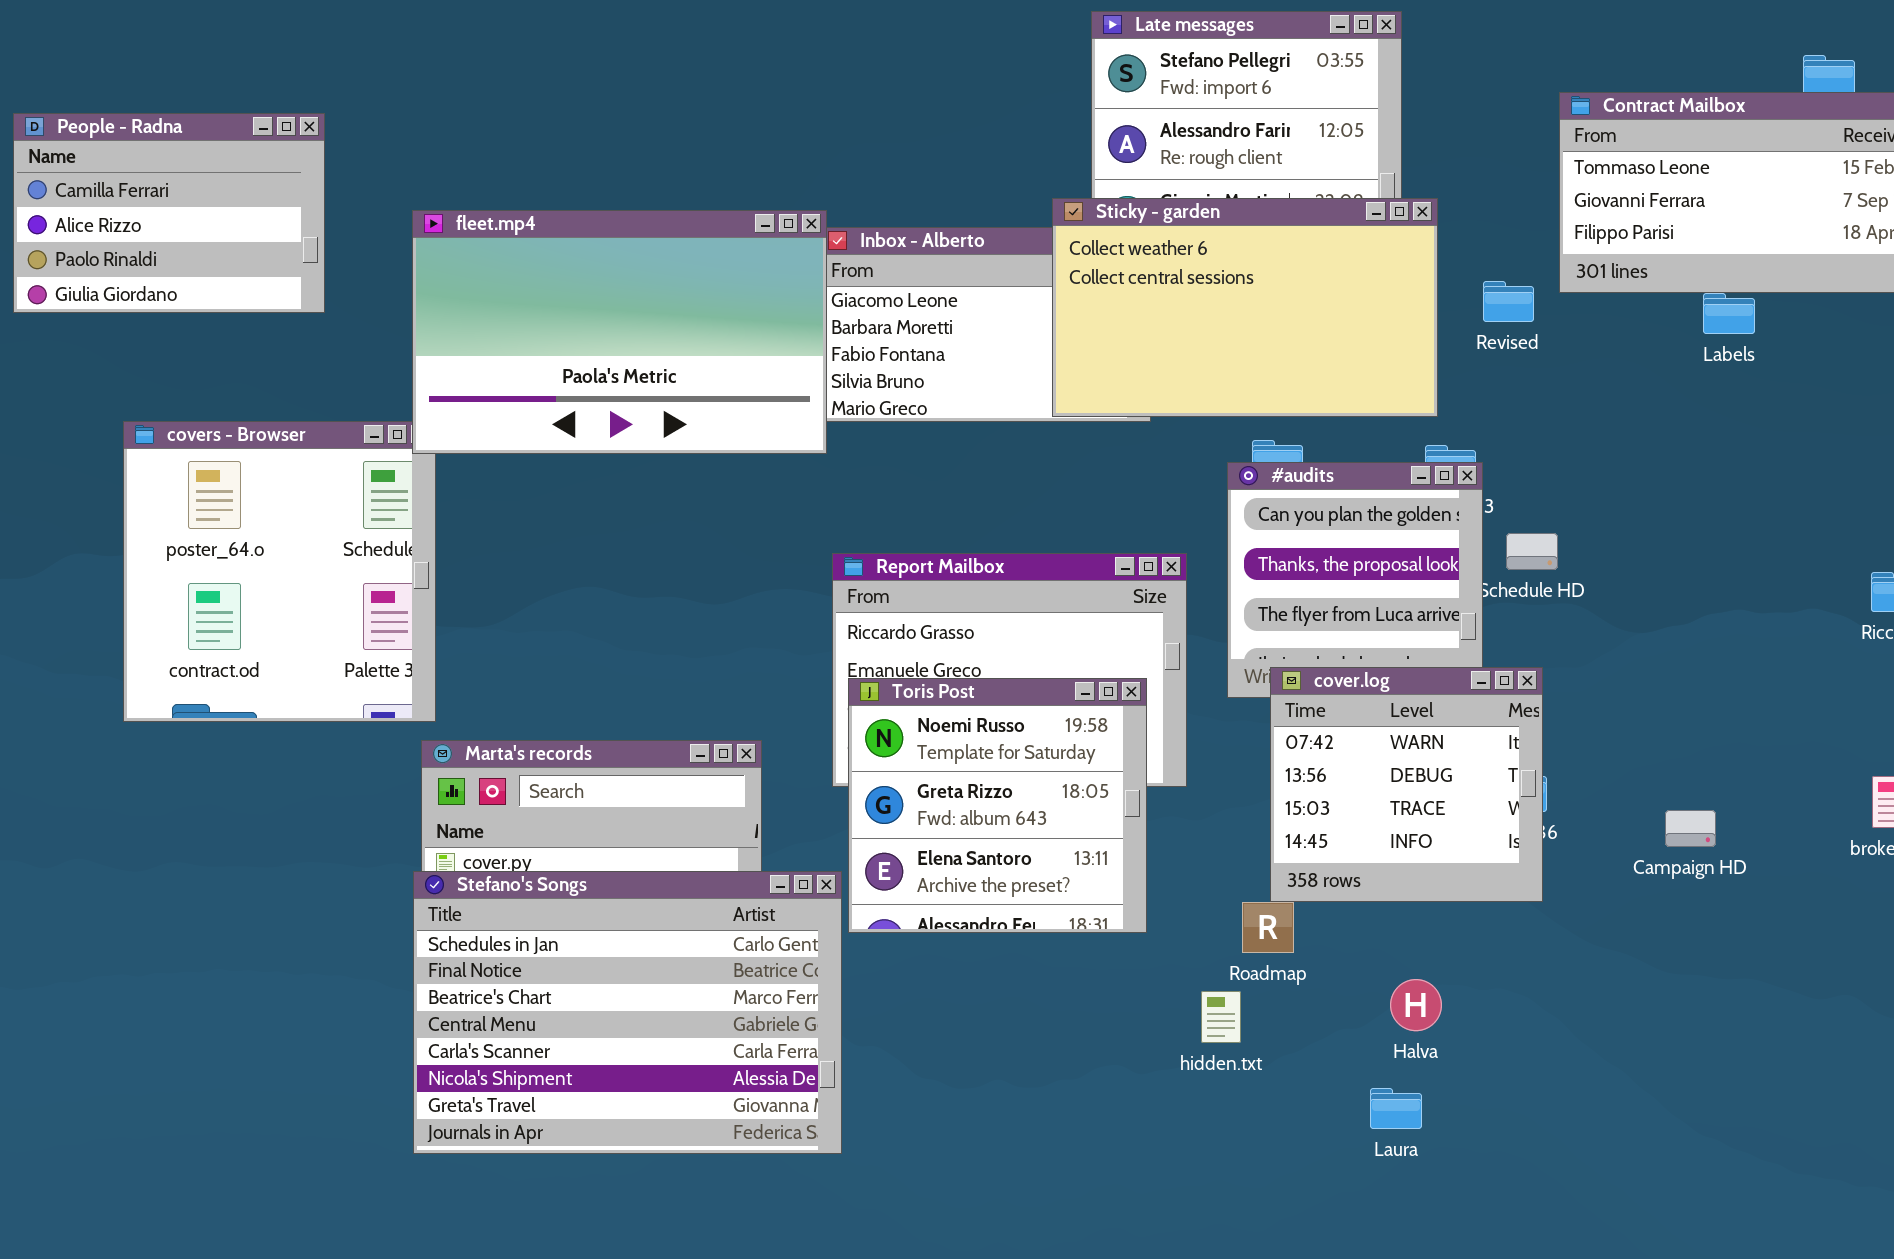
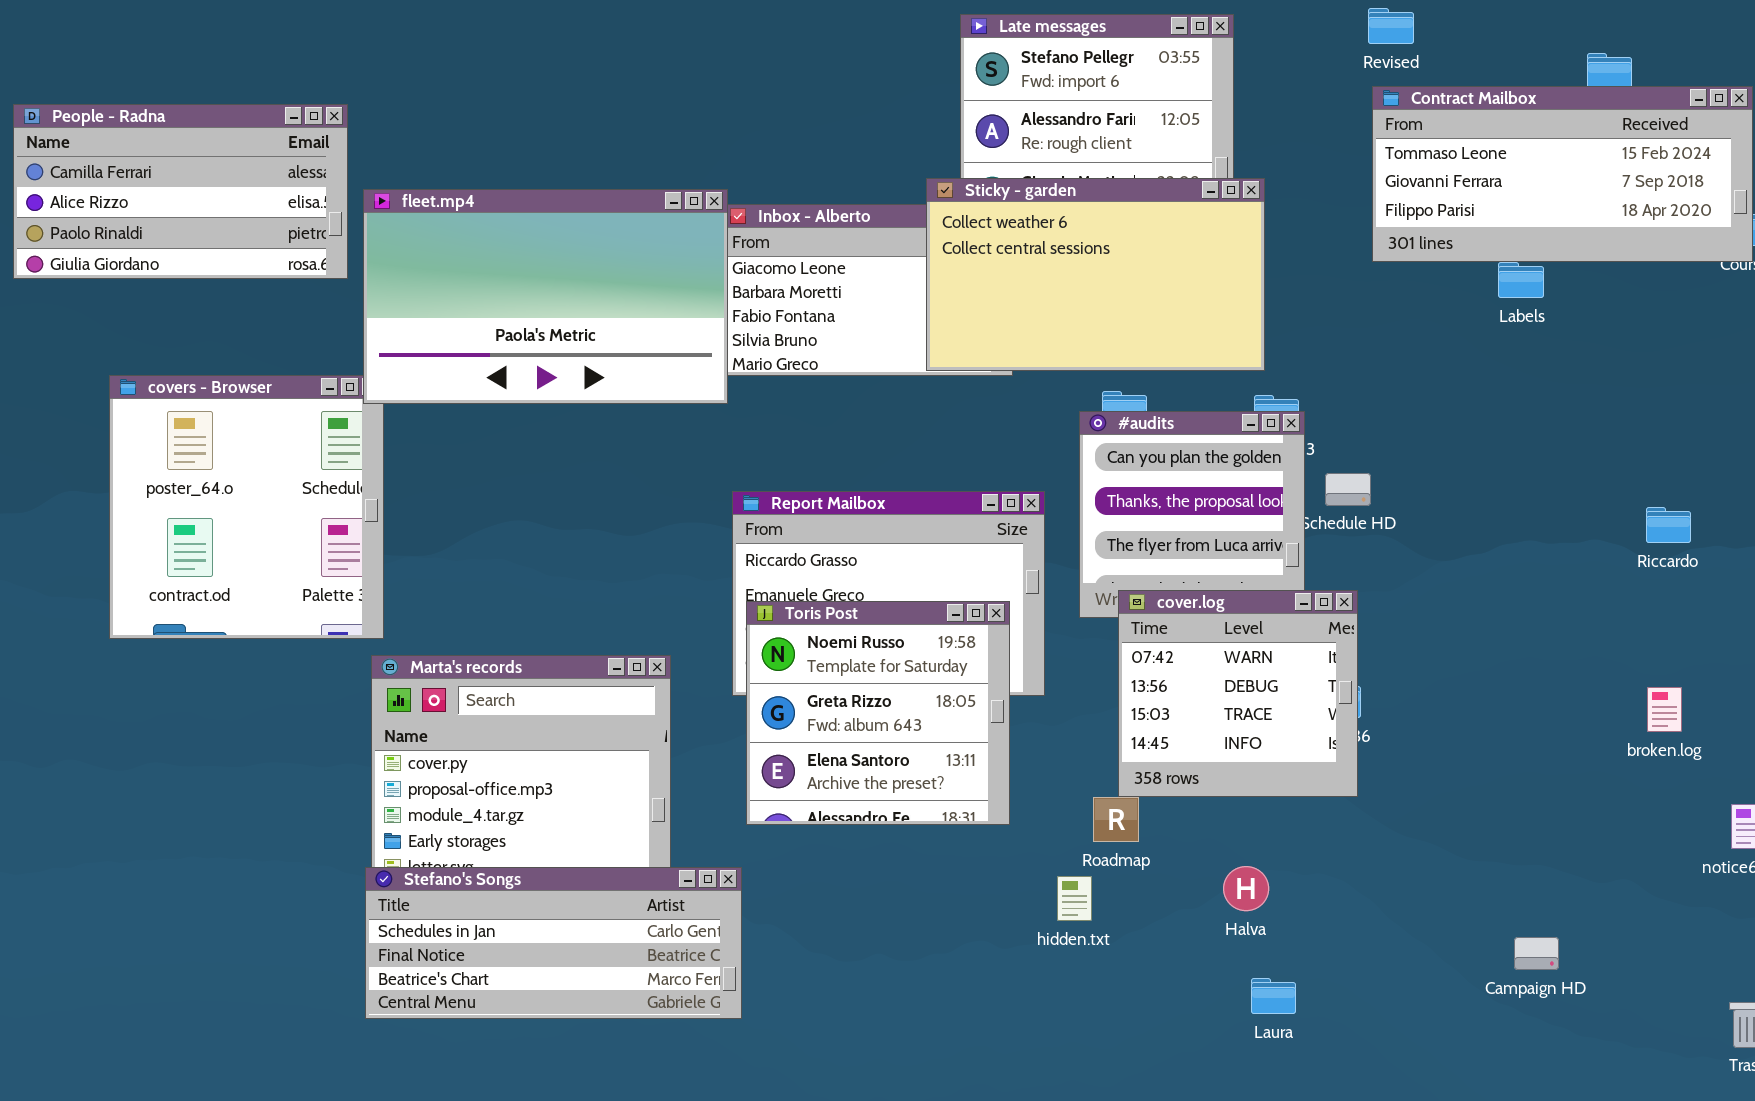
People - Radna: [13,113,325,313] -> [13,104,348,279], resized
Revised: [1483,281,1534,322] -> [1368,8,1414,44], moved
Campaign HD: [1665,810,1716,847] -> [1514,937,1559,970], moved
Stefano's Songs: [413,871,842,1154] -> [365,867,742,1019], resized
Laura: [1370,1088,1422,1129] -> [1251,978,1296,1014], moved

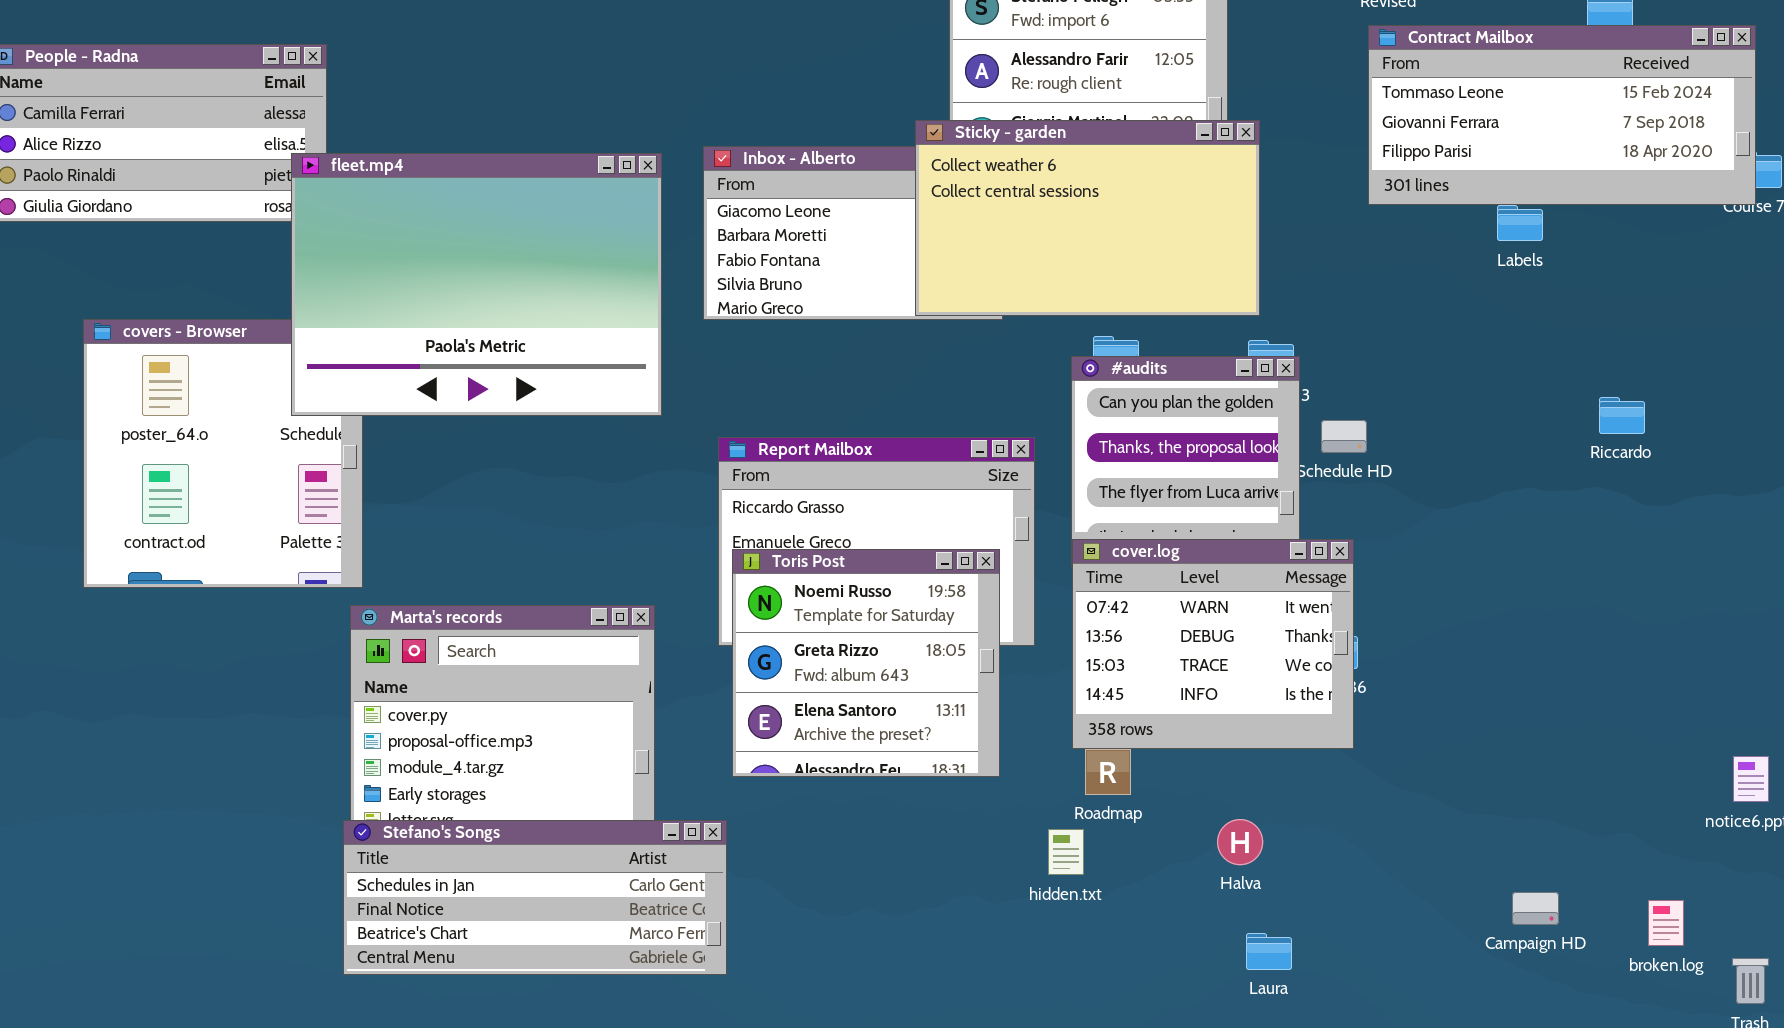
fleet.mp4: [363,189,728,404] -> [291,153,662,416], moved, resized
Riccardo: [1646,507,1691,543] -> [1599,397,1645,434], moved
cover.log: [1118,590,1358,797] -> [1072,539,1354,749], resized
broken.log: [1647,687,1682,732] -> [1648,900,1684,946], moved

